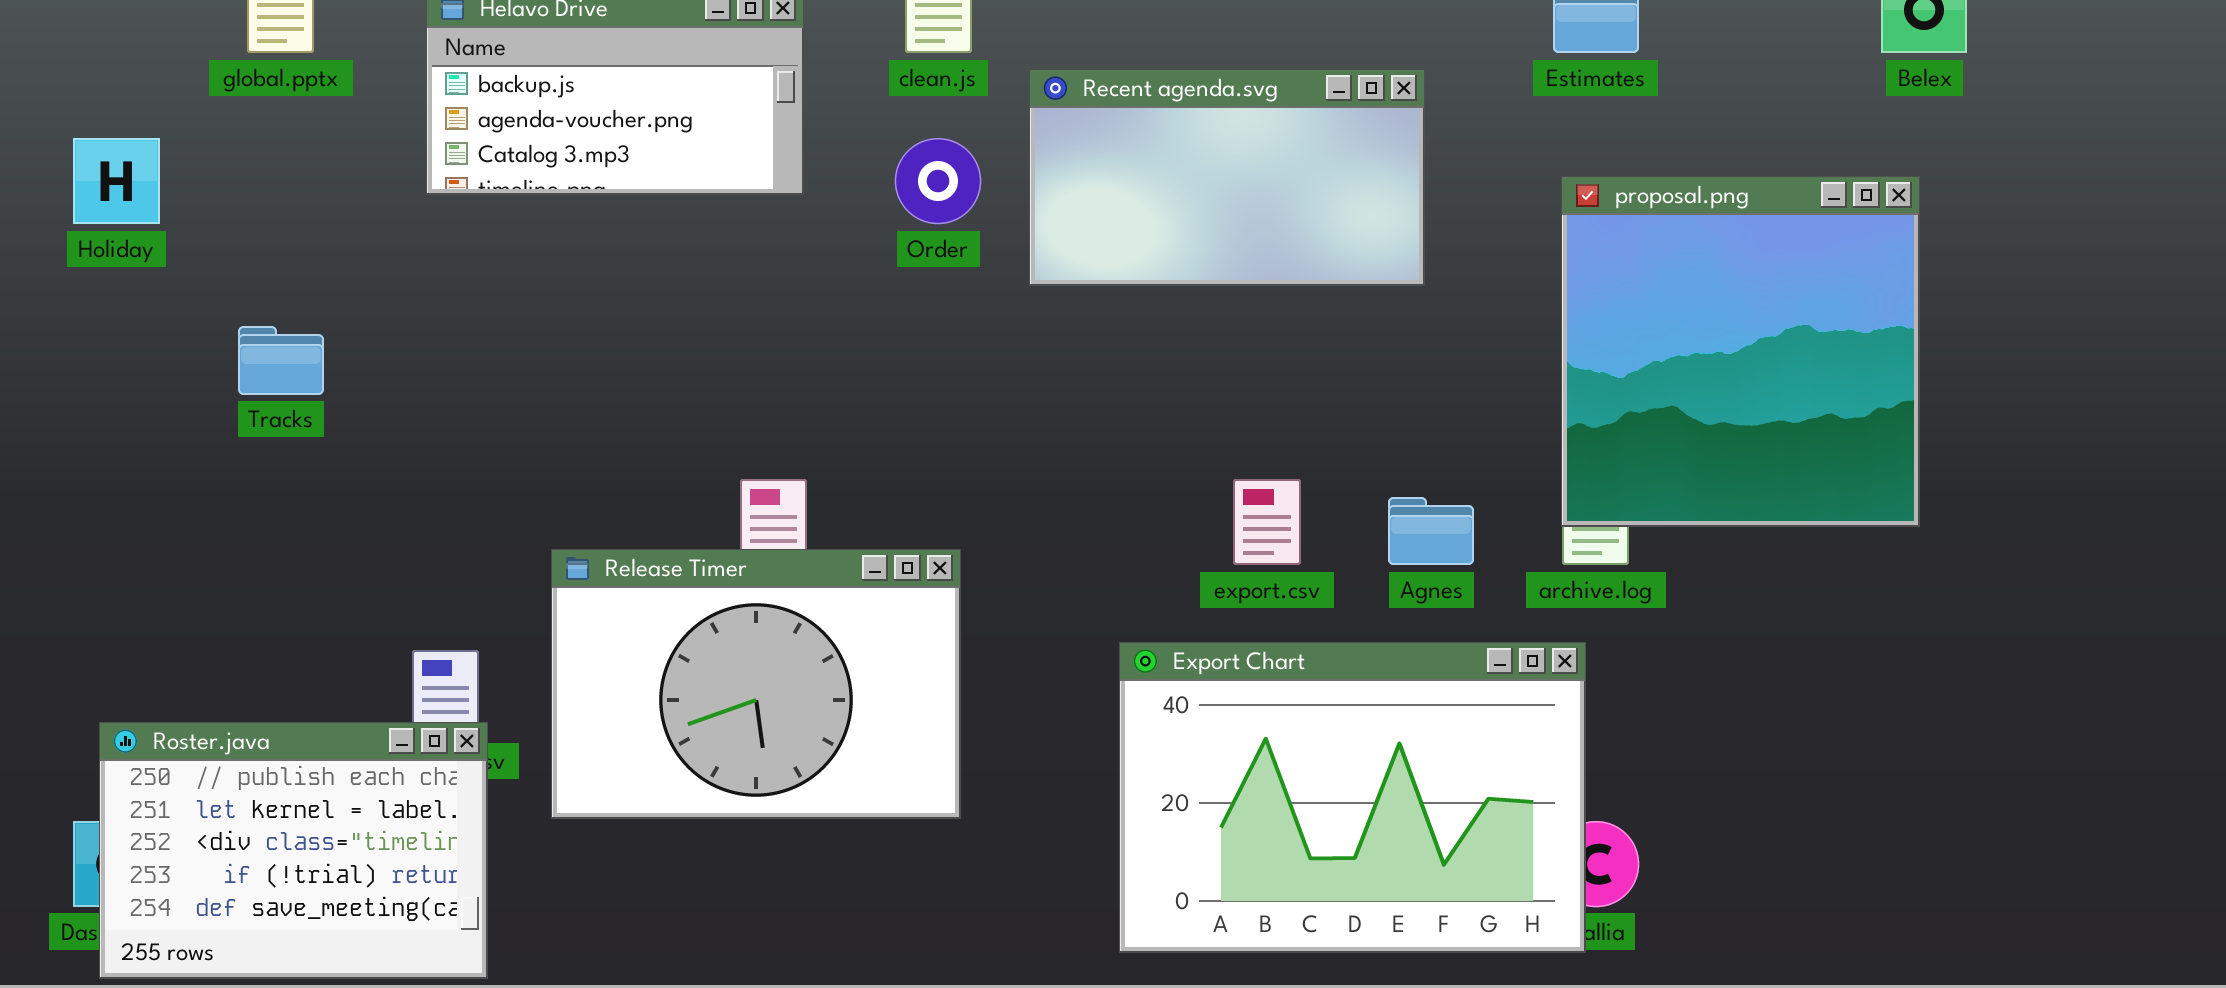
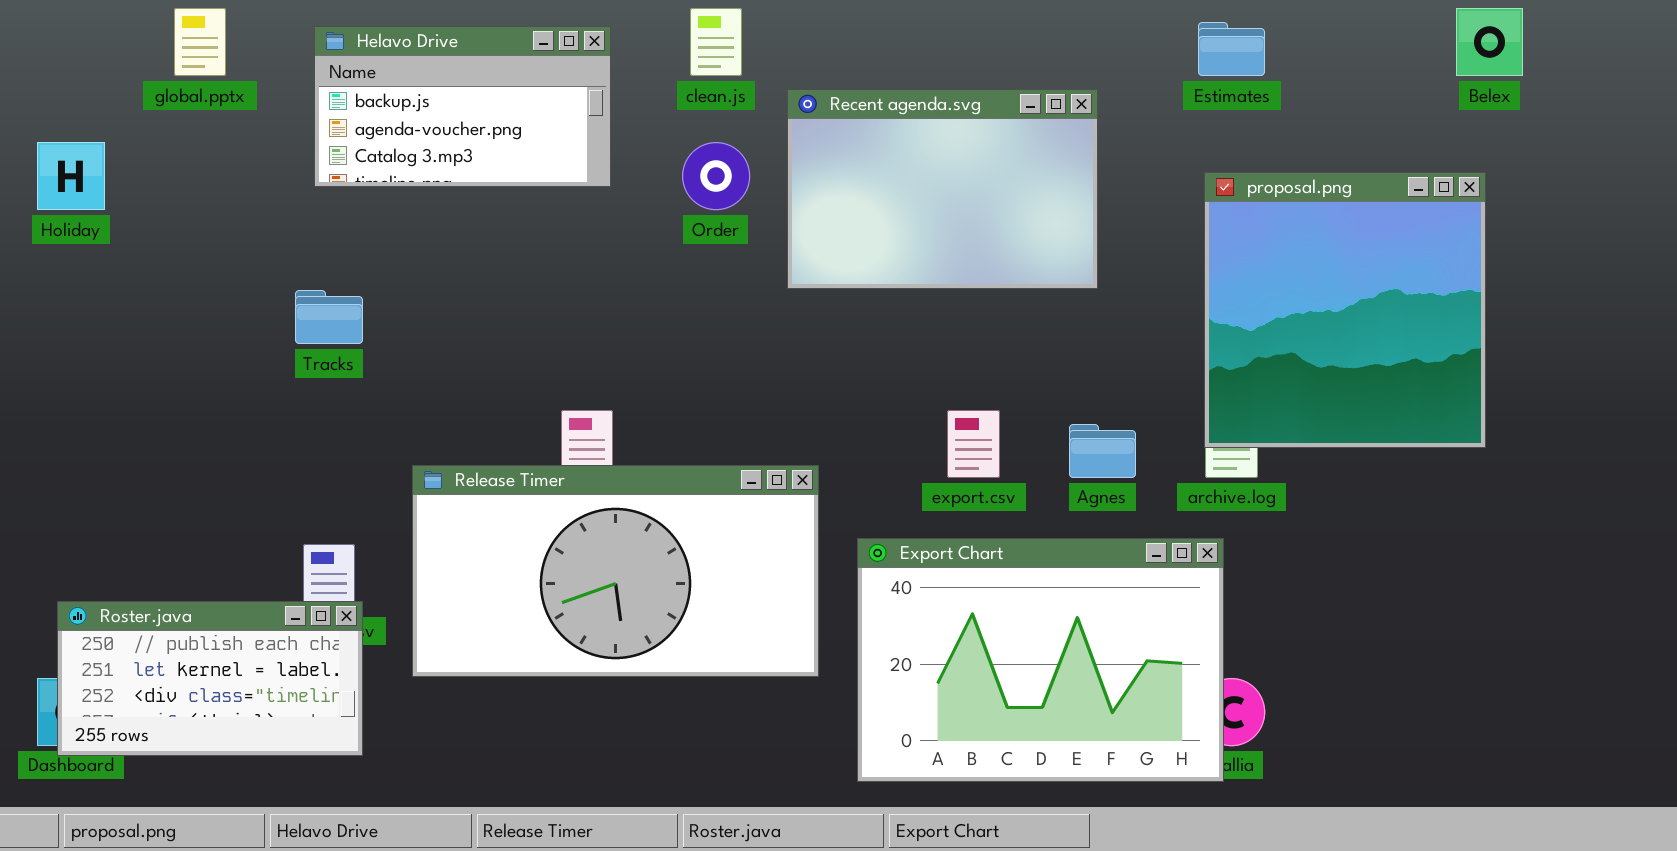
Recent agenda.svg: [1029,69,1425,286] -> [787,89,1098,289], resized
Tracks: [238,326,324,395] -> [295,290,363,344], moved
Release Timer: [551,549,961,819] -> [412,465,819,677], resized
Roster.java: [99,722,488,979] -> [57,601,363,756], resized

